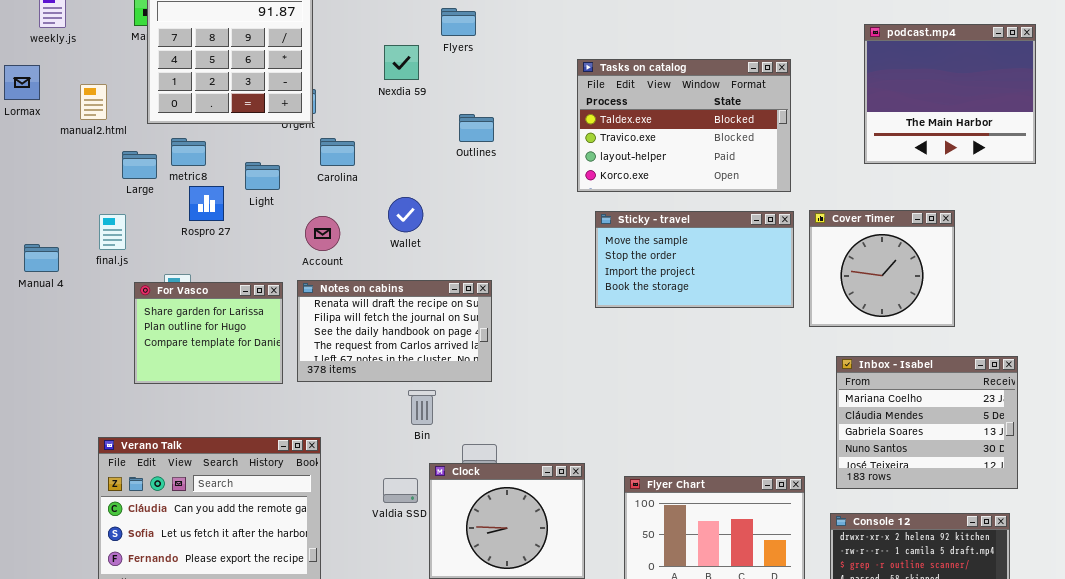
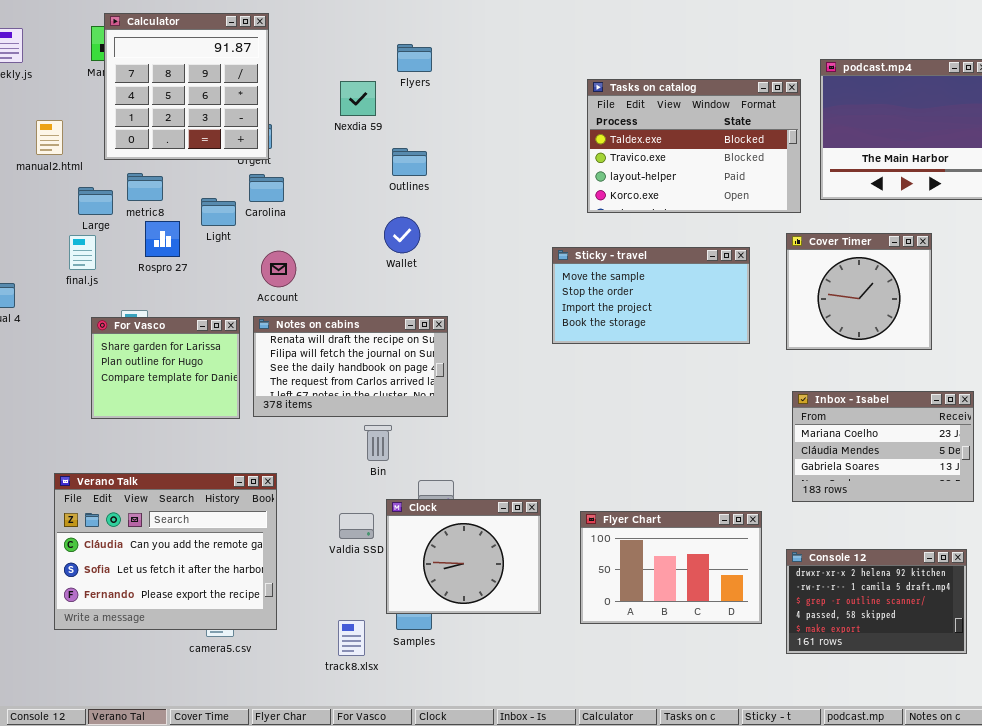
Tasks on catalog: [577,59,791,192] -> [587,79,801,213], moved
Outlines: [459,114,494,142] -> [392,148,427,176], moved
Carolina: [320,138,355,166] -> [249,174,284,202], moved
Wallet: [388,197,423,232] -> [384,217,420,253], moved
Cover Timer: [809,210,955,327] -> [786,233,932,350], moved
final.js: [99,214,126,250] -> [69,235,96,270], moved
Inbox - Isabel: [836,356,1018,489] -> [792,391,974,502], resized

